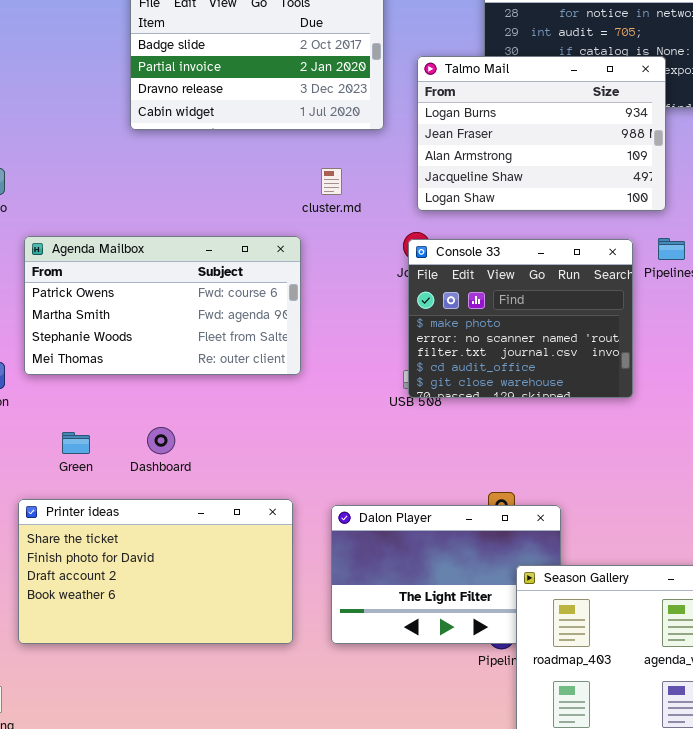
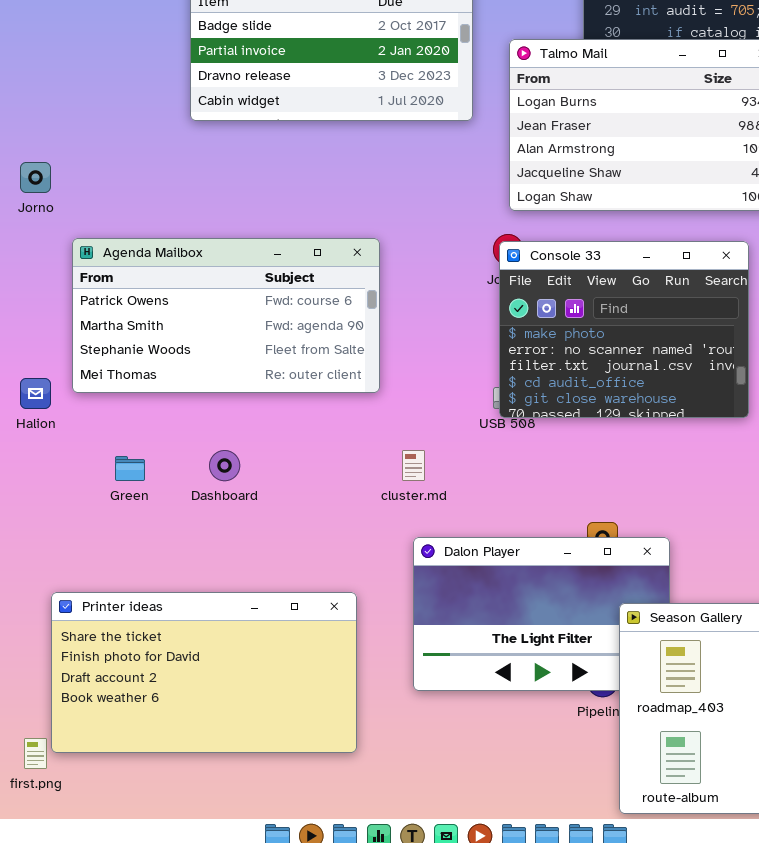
cluster.md: [321,168,342,195] -> [402,450,425,481], moved
Printer ideas: [18,499,293,644] -> [51,592,357,753], moved

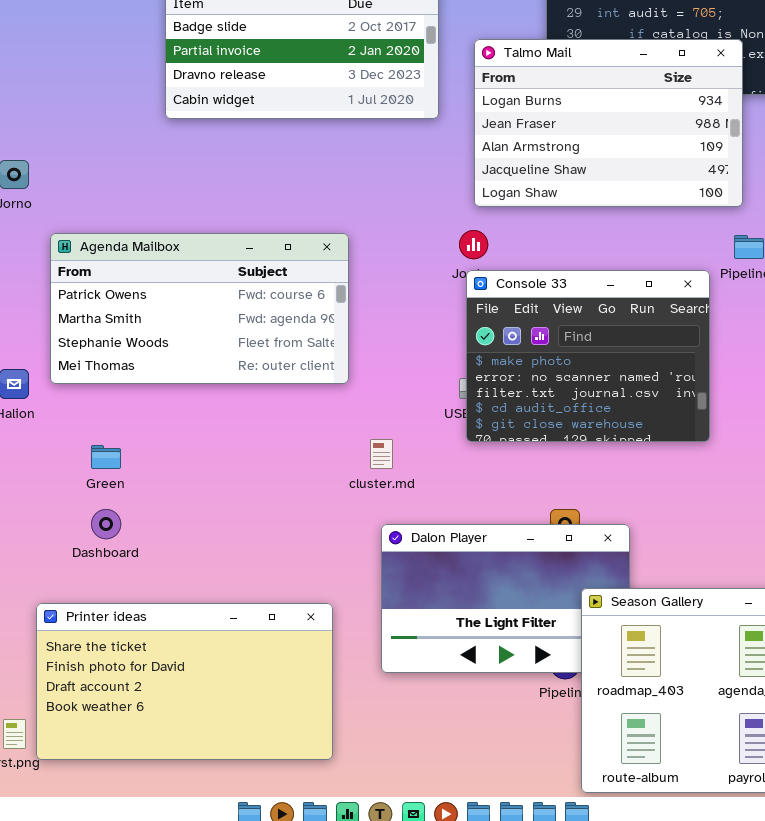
Console 33: [499,241,749,418] -> [466,270,710,442], moved
Dashboard: [209,450,240,481] -> [91,509,121,539], moved
Printer ideas: [51,592,357,753] -> [36,603,333,760], moved

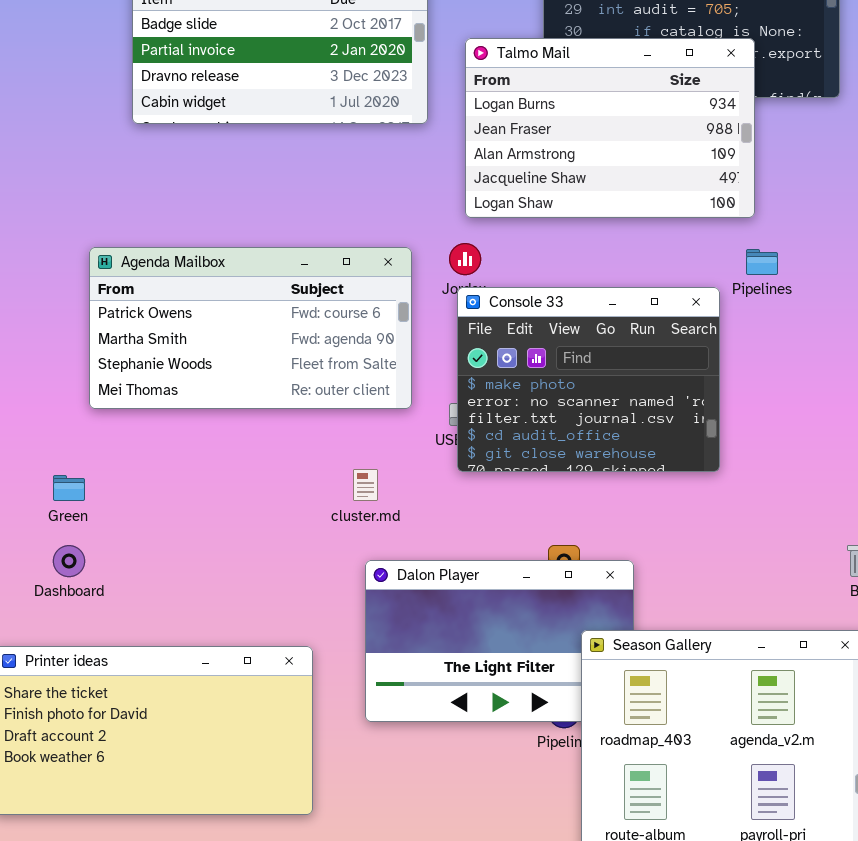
Agenda Mailbox: [50,233,349,384] -> [89,247,412,409], moved

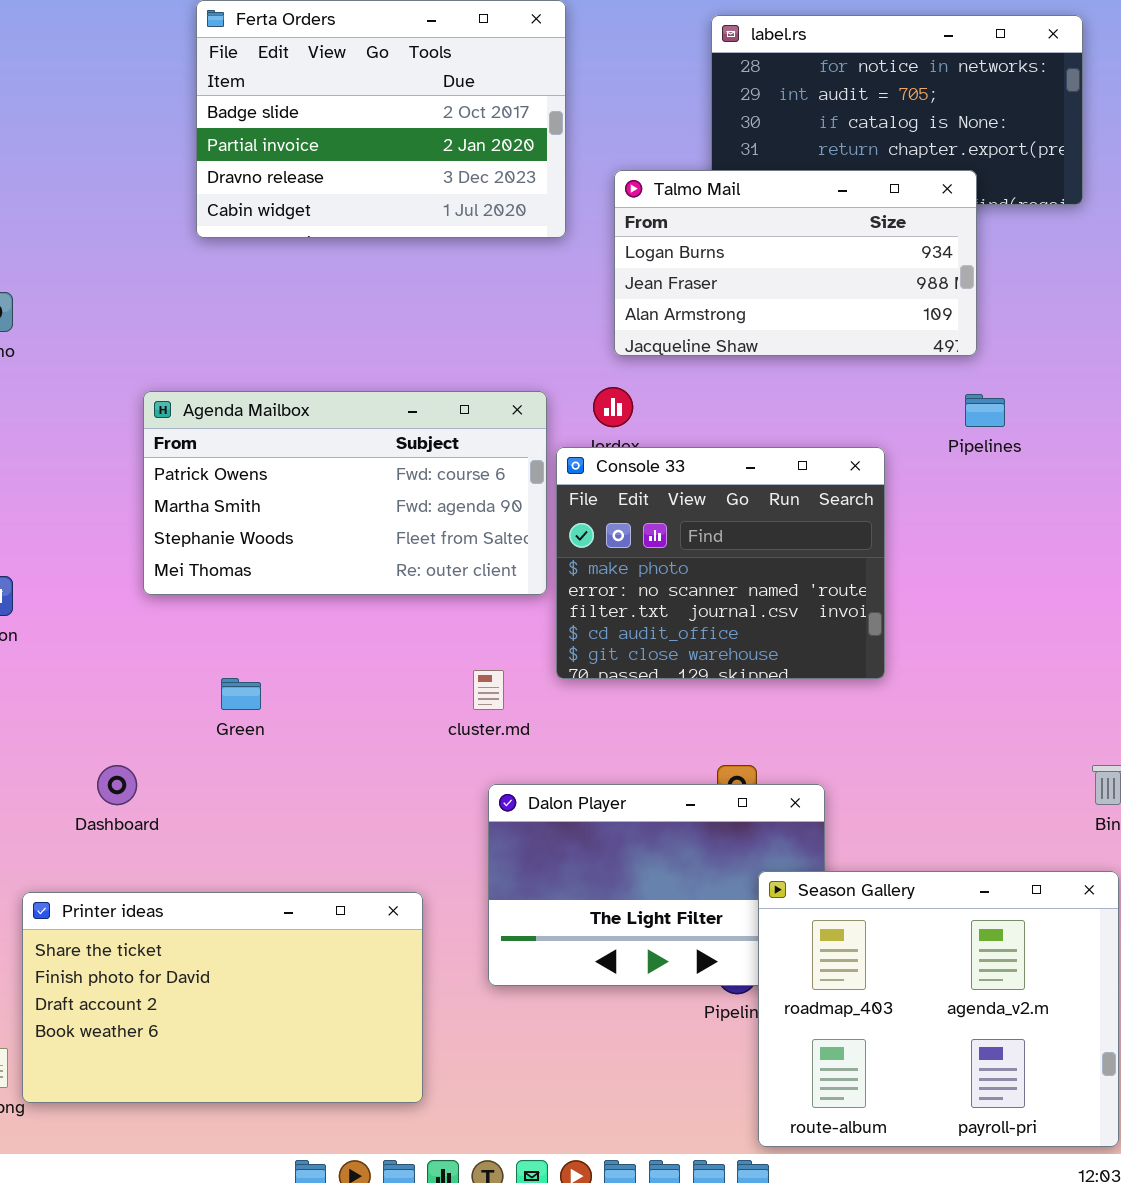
Talmo Mail: [465,38,755,218] -> [614,170,977,356], resized
Console 33: [457,287,720,472] -> [556,447,885,679], moved
Green: [53,475,85,501] -> [221,678,261,710], moved

